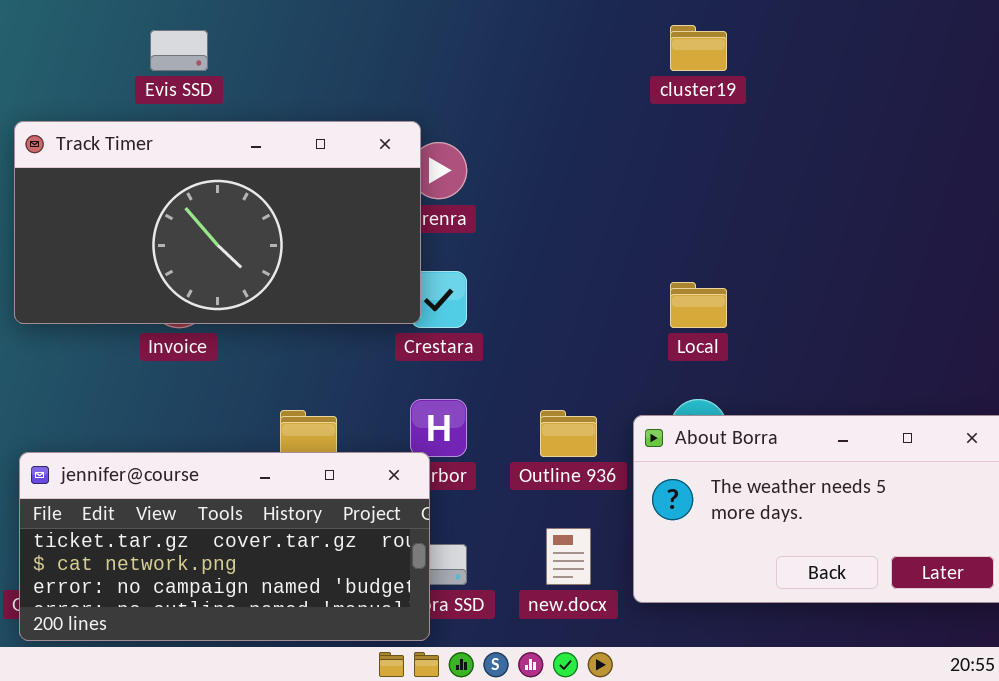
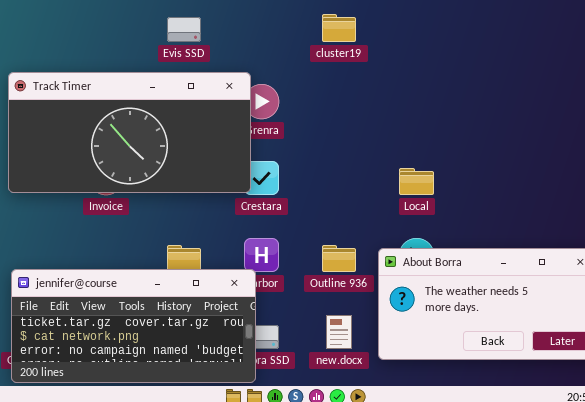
cluster19: [670,25,727,71] -> [322,14,356,42], moved
Evis SSD: [150,30,208,71] -> [167,17,201,42], moved

